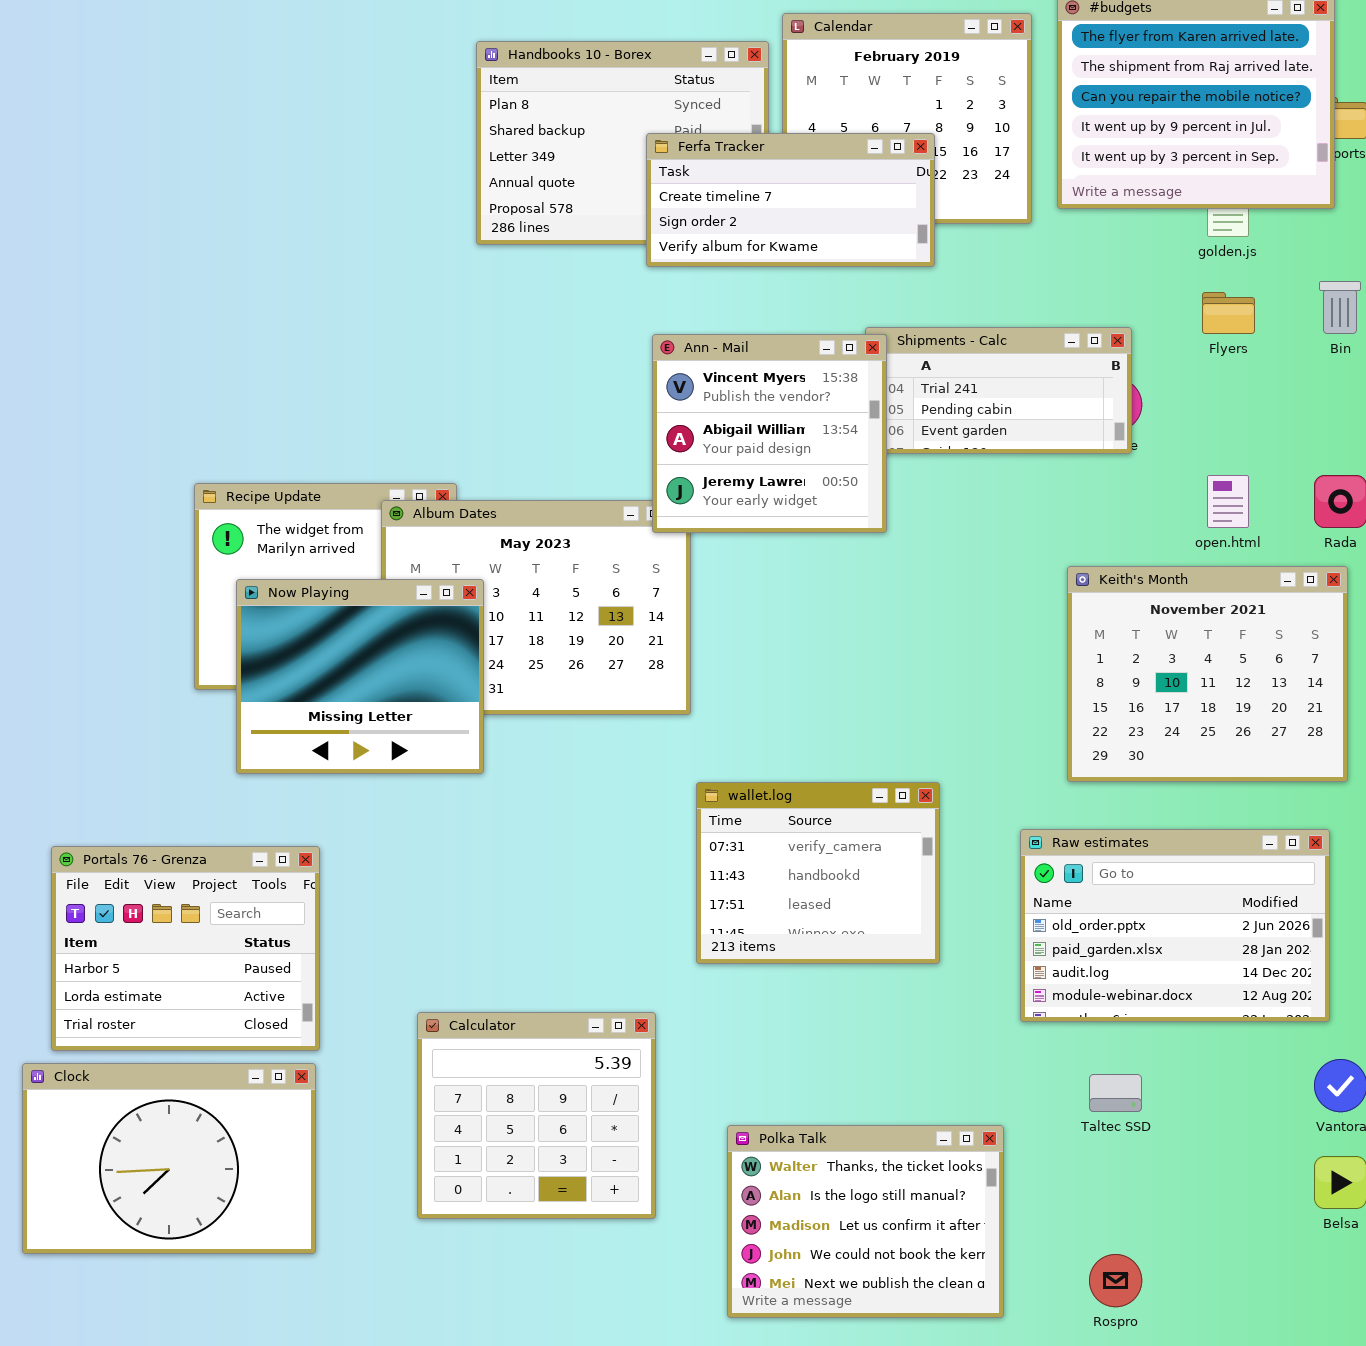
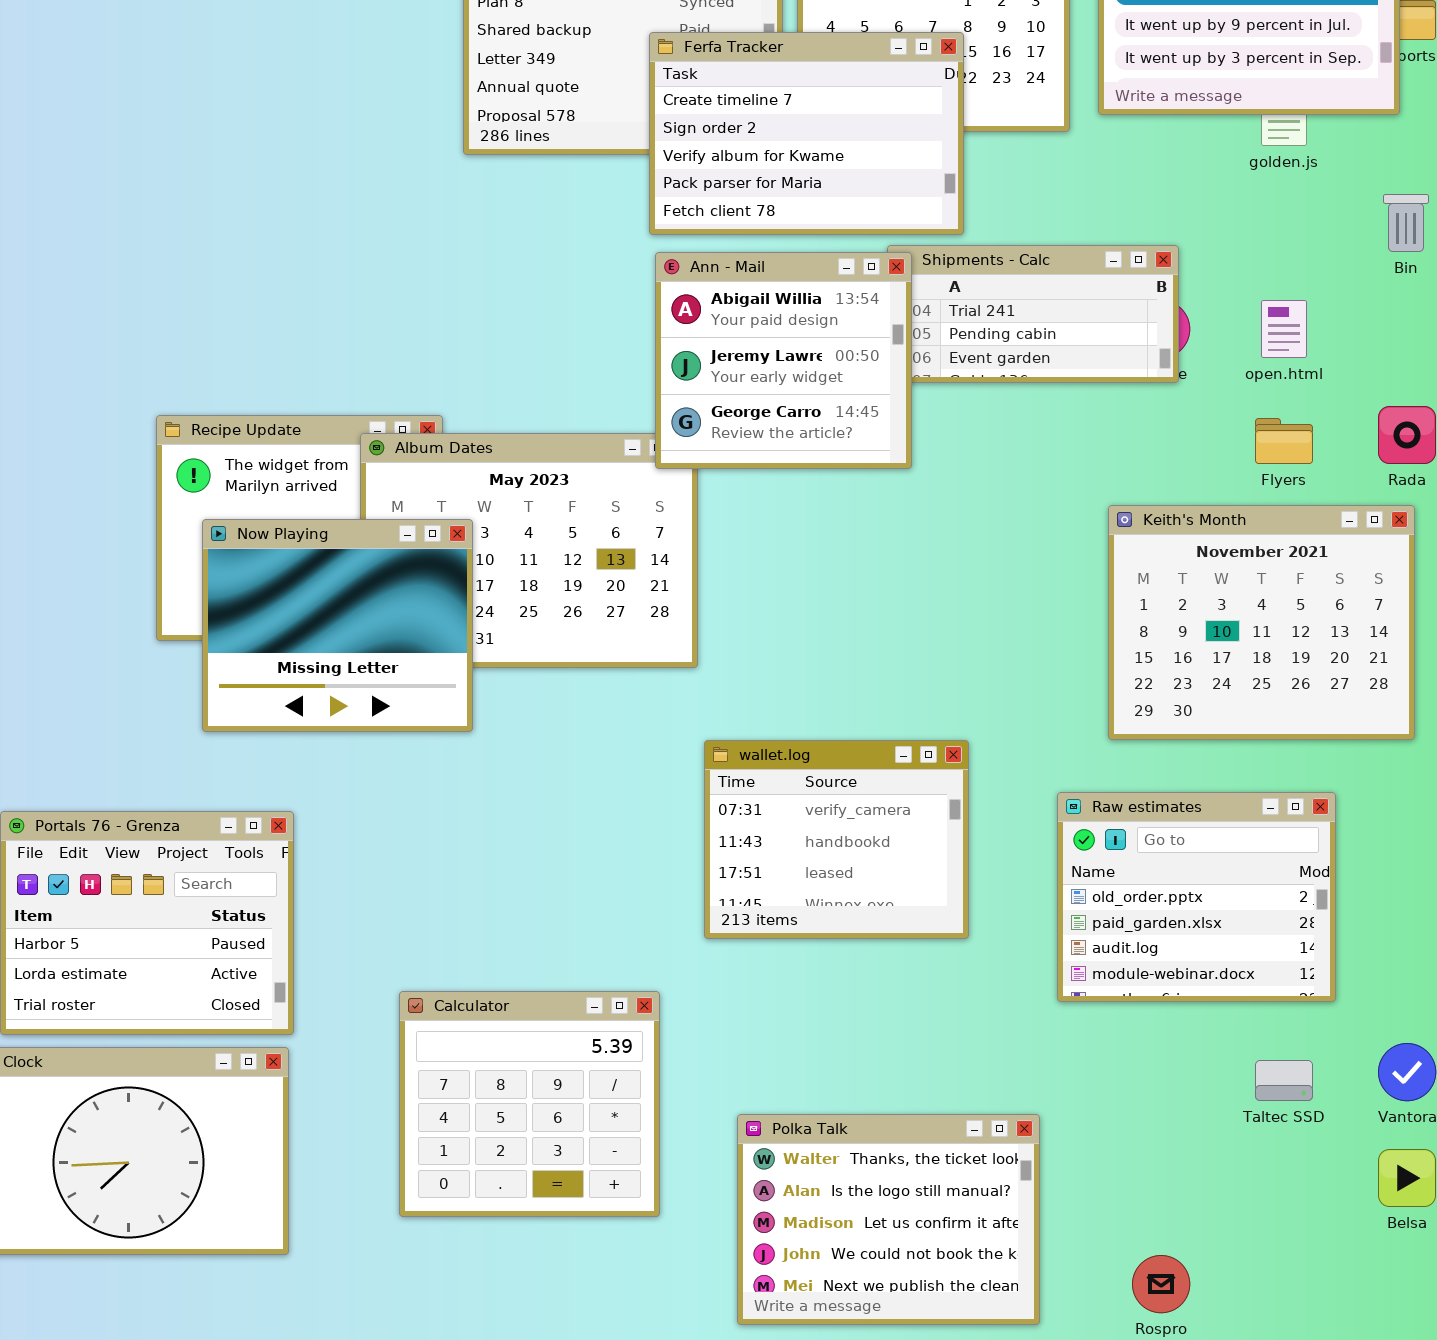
Ferfa Tracker: [646,133,935,267] -> [649,32,964,235], resized
Flyers: [1202,292,1255,334] -> [1255,418,1313,464], moved
Ann - Mail: [652,334,887,533] -> [655,252,912,469], scrolled down 1 row
open.html: [1207,475,1249,528] -> [1261,300,1307,358], moved
Raw estimates: [1020,829,1330,1022] -> [1057,792,1336,1002], resized
Taltec SSD: [1089,1074,1142,1112] -> [1255,1060,1313,1101], moved

